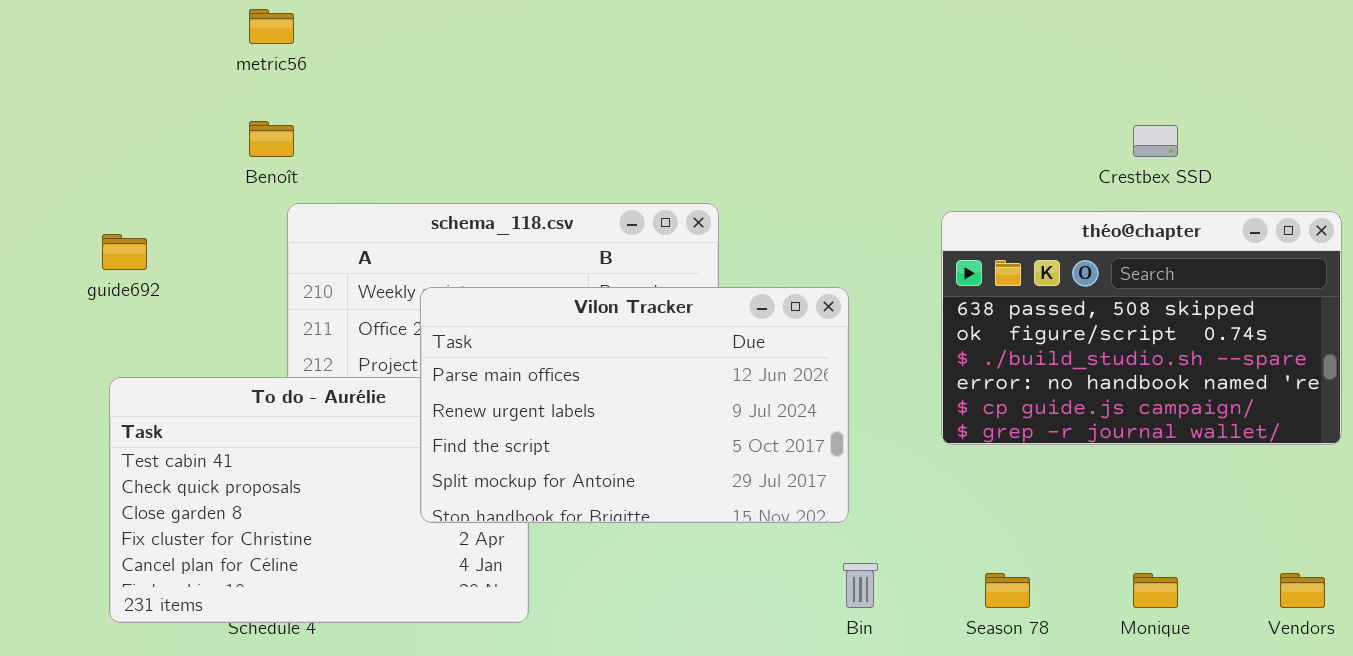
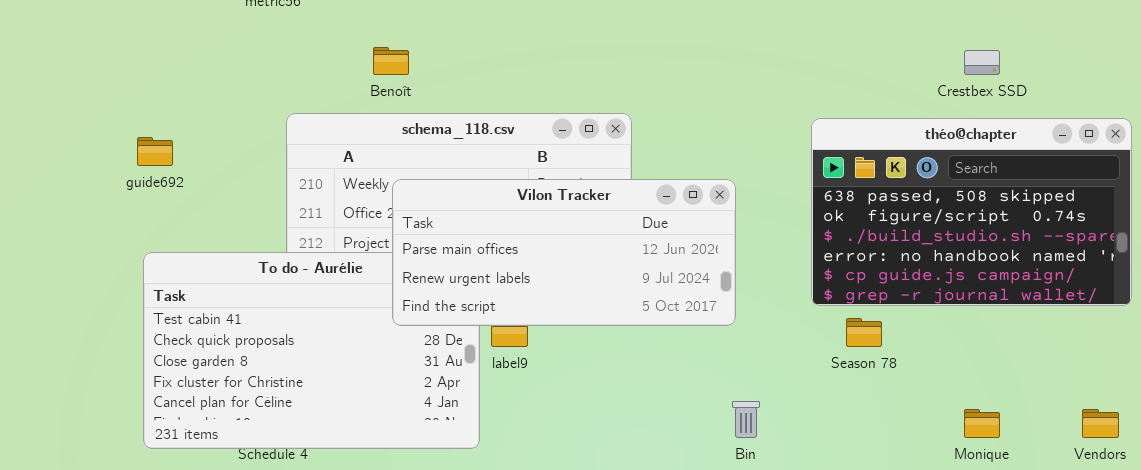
Benoît: [249,121,294,157] -> [373,47,409,75], moved
Vilon Tracker: [420,287,849,523] -> [392,179,736,326], resized
Season 78: [985,573,1030,608] -> [846,318,882,347], moved

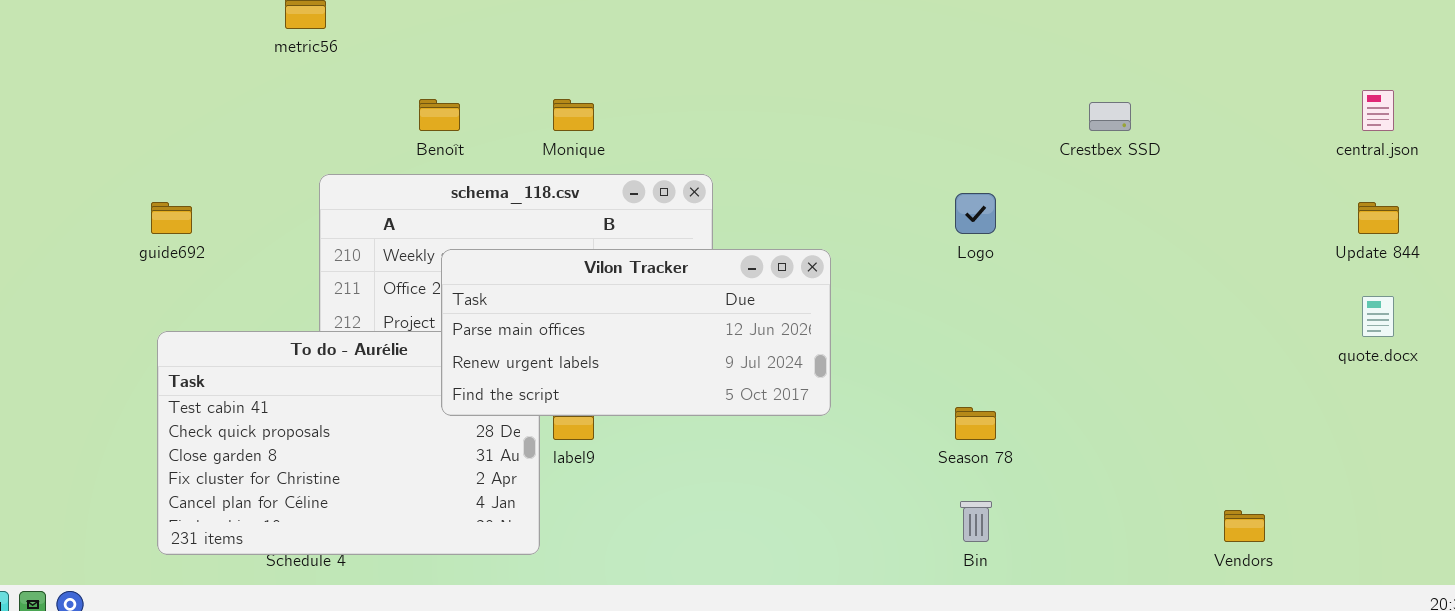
théo@chapter: [811,118,1132,306] -> none, closed
Bin: [732,401,760,438] -> [960,501,992,542], moved
Monique: [964,409,1000,438] -> [553,99,594,131], moved

